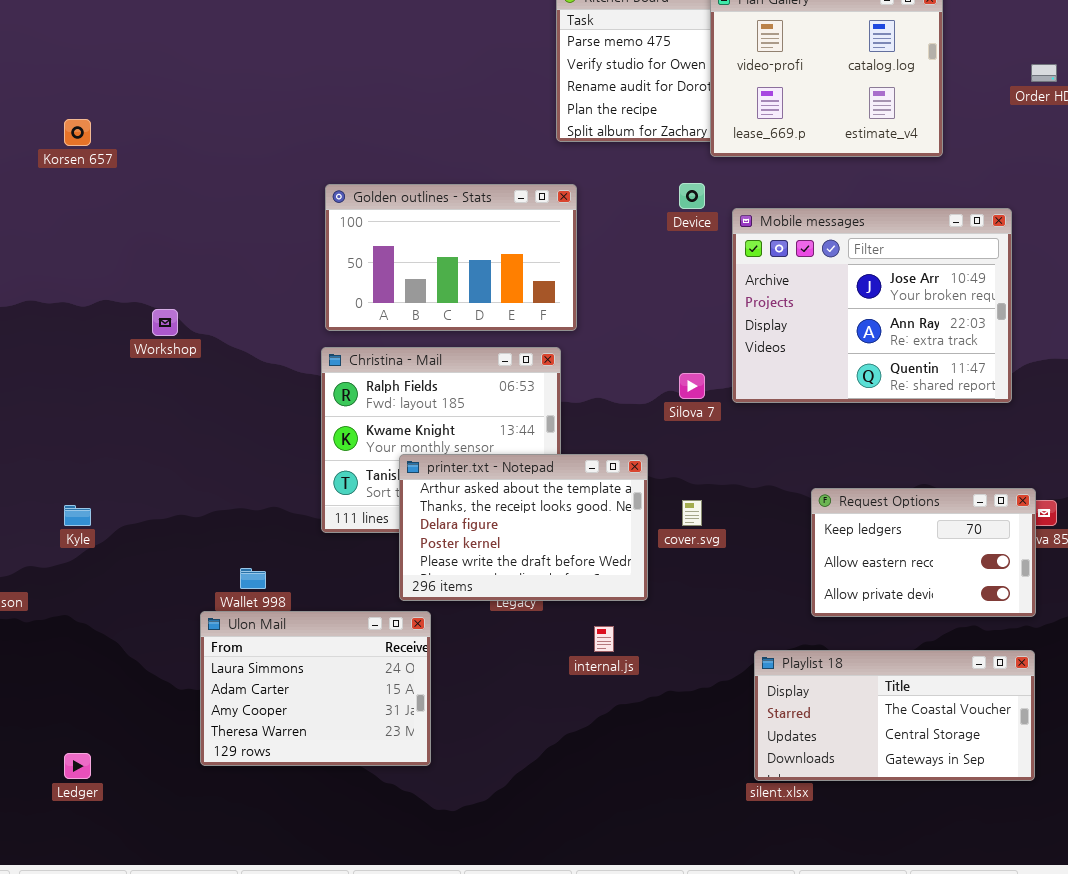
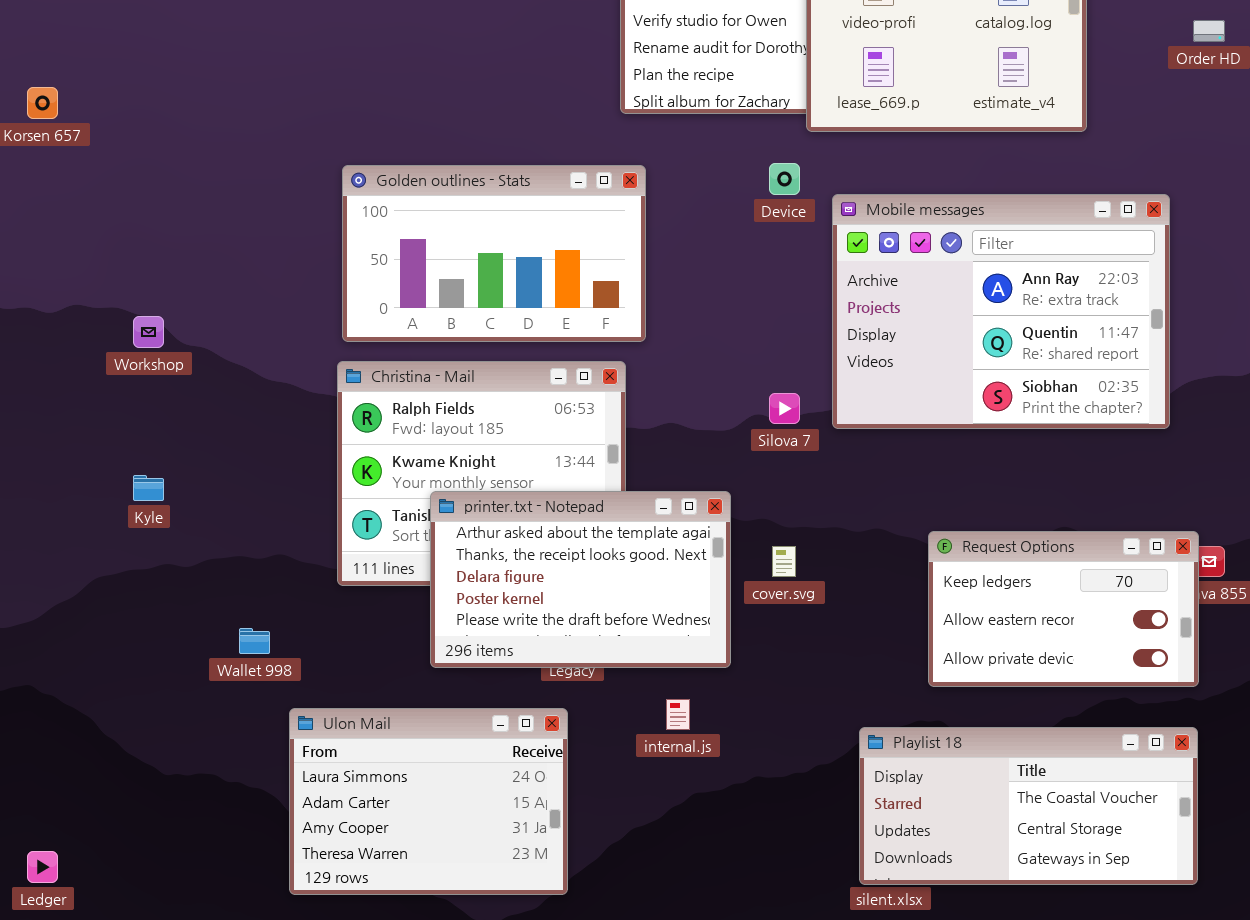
Mobile messages: [732,208,1012,403] -> [832,194,1170,429], scrolled down 1 row
Kyle: [64,505,91,526] -> [133,475,164,501], moved
Ulon Mail: [200,611,431,766] -> [289,708,568,895], moved

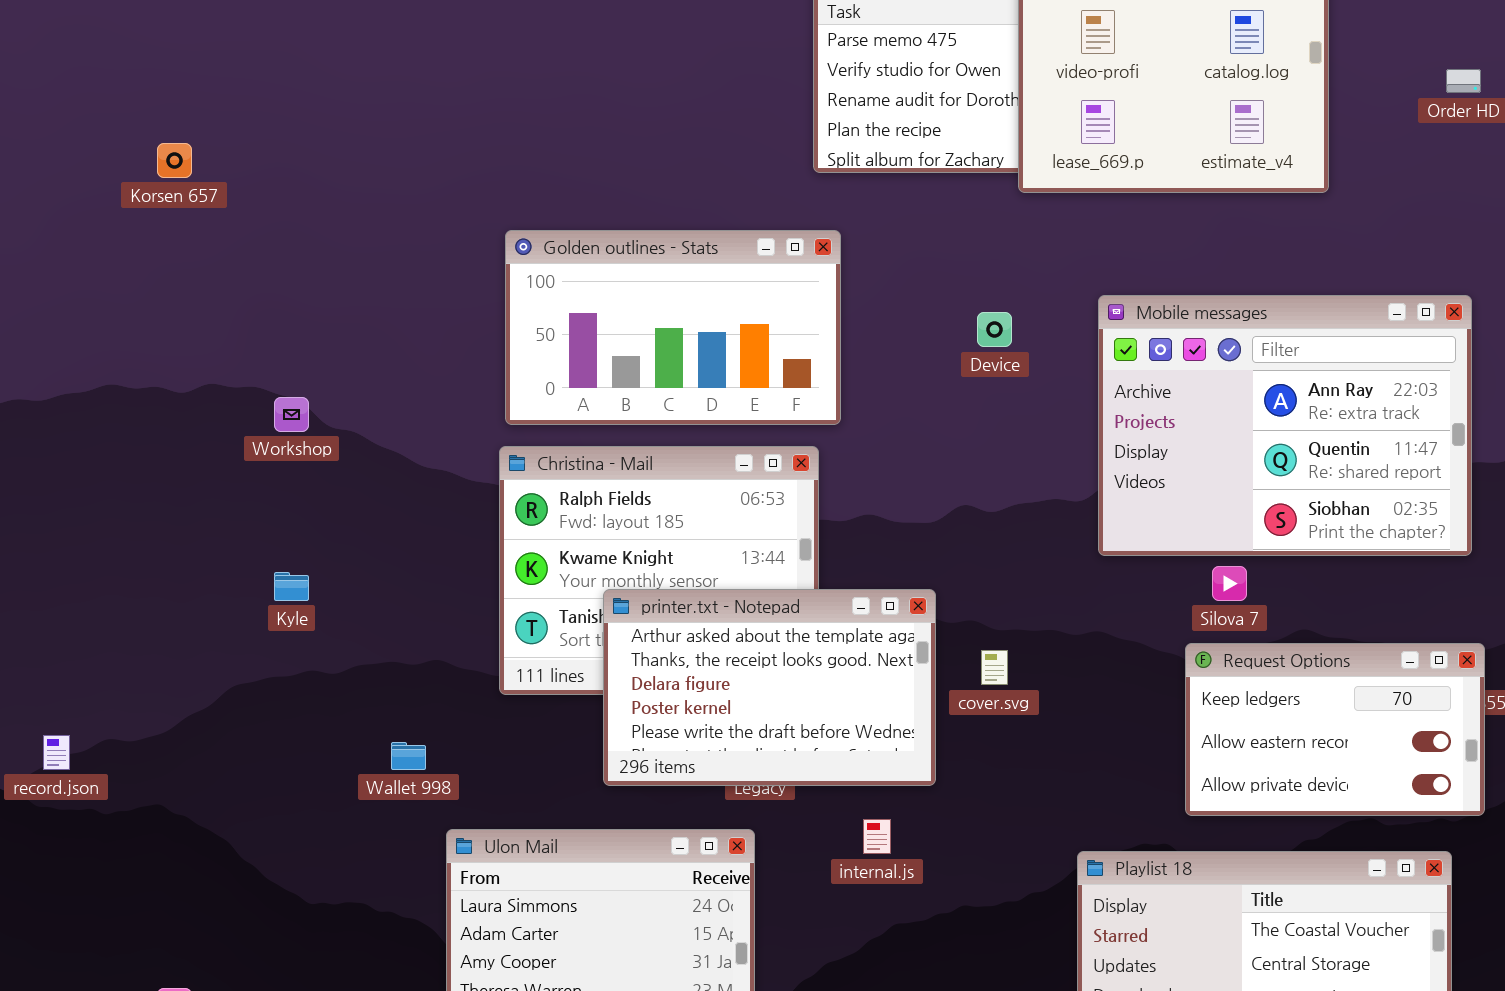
Device: [769,163,800,195] -> [977,312,1012,347], moved
Mobile messages: [832,194,1170,429] -> [1098,295,1472,556], moved
Silova 7: [769,393,800,424] -> [1212,566,1247,601], moved
Request Options: [928,531,1199,687] -> [1185,643,1485,816], moved

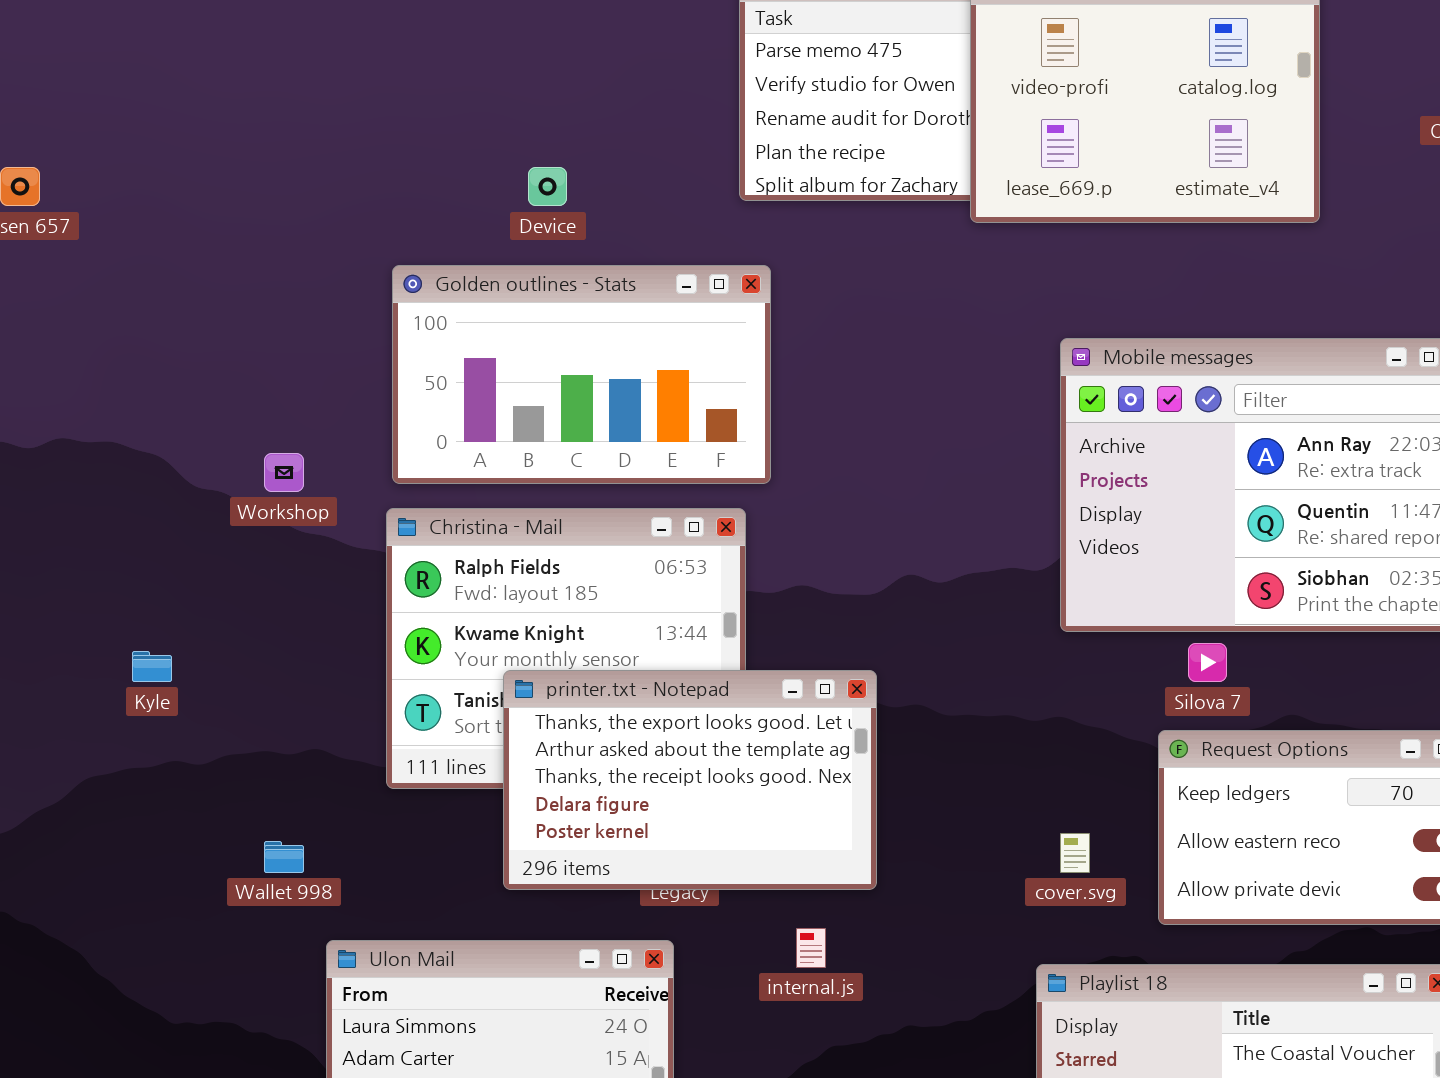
Device: [977,312,1012,347] -> [528,167,567,206], moved
Workshop: [274,397,309,432] -> [264,453,304,492], moved
printer.txt - Notepad: [603,589,936,786] -> [503,670,877,890], scrolled up 1 row
cover.svg: [981,650,1008,685] -> [1060,833,1090,873], moved

